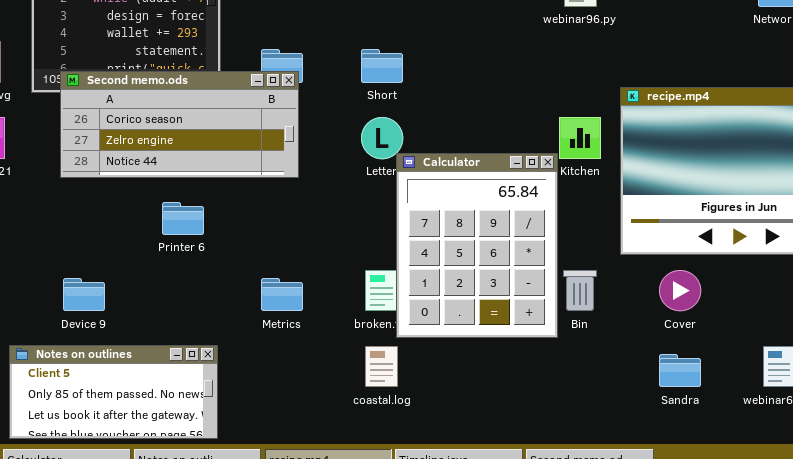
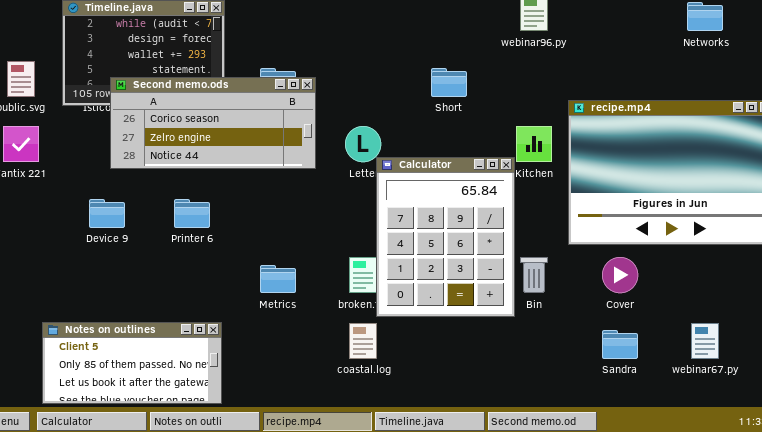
Short: [361,49,403,83] -> [431,68,467,97], moved
Second memo.ods: [60,71,299,178] -> [110,77,316,169], moved
Device 9: [63,278,105,311] -> [89,199,125,228], moved

